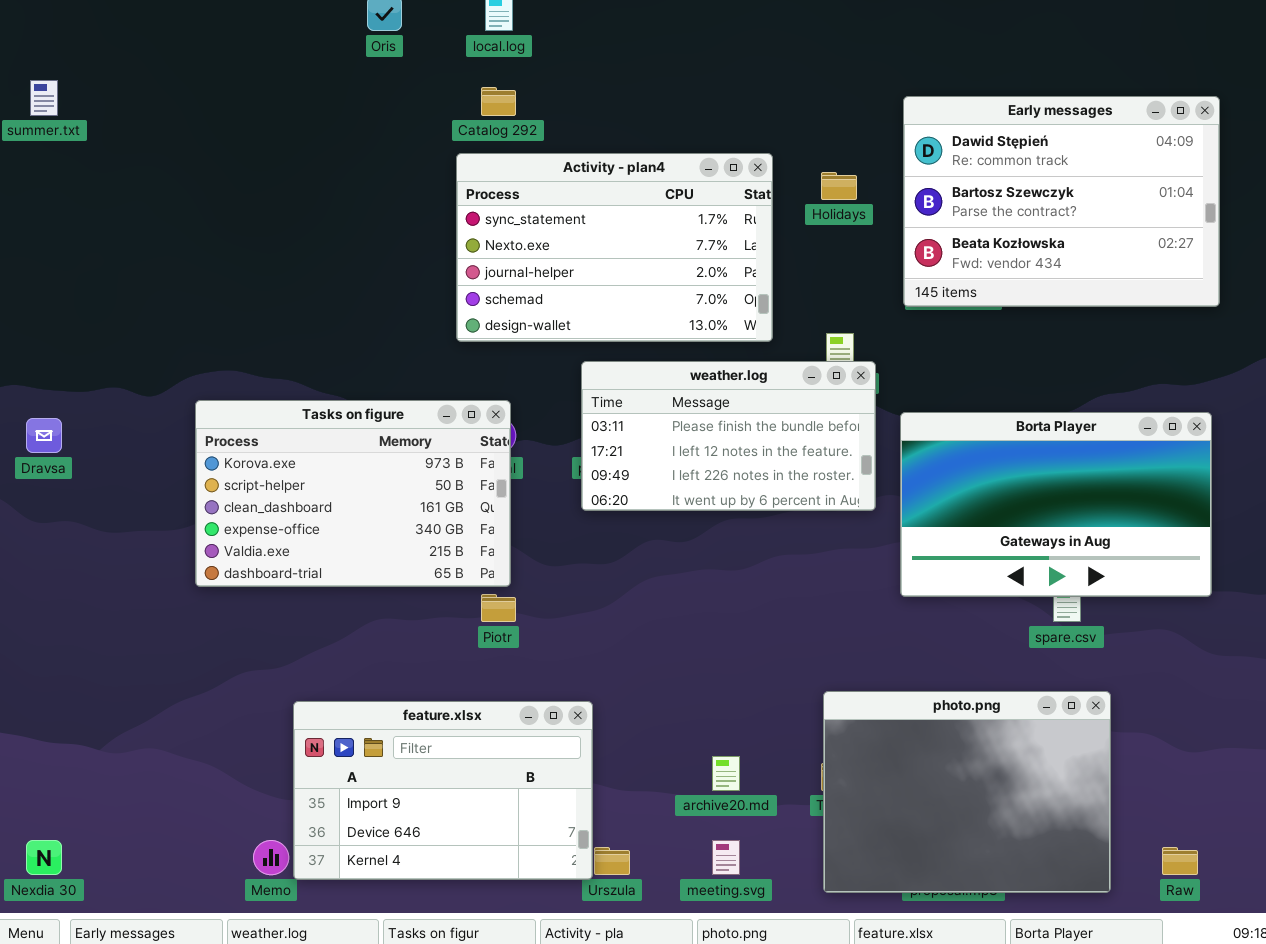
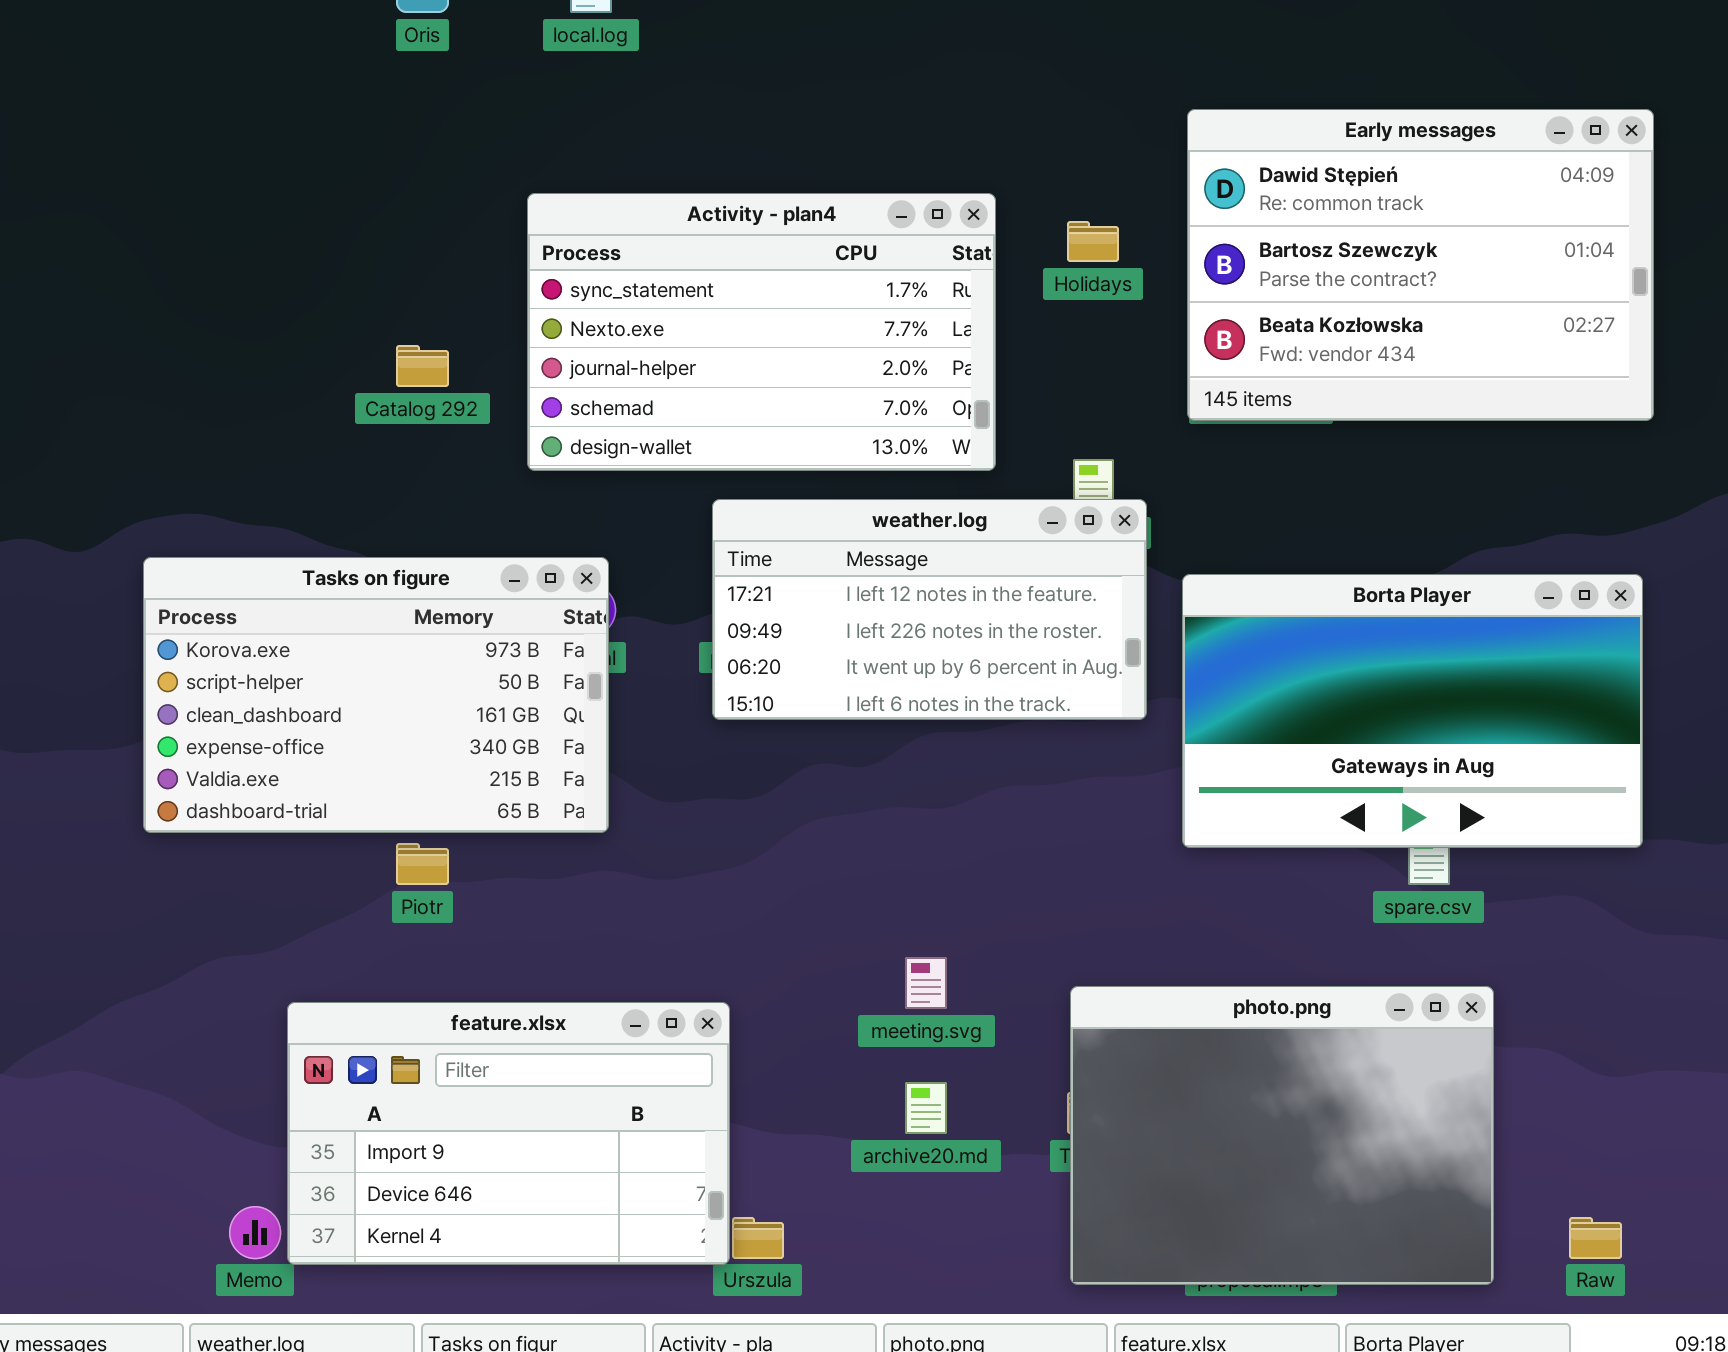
Catalog 292: [481,87,516,116] -> [396,345,449,387], moved
weather.log: [581,361,876,511] -> [712,499,1147,720], scrolled down 1 row
Piotr: [481,594,516,622] -> [396,843,449,885], moved
meeting.svg: [712,840,740,875] -> [905,957,947,1009], moved

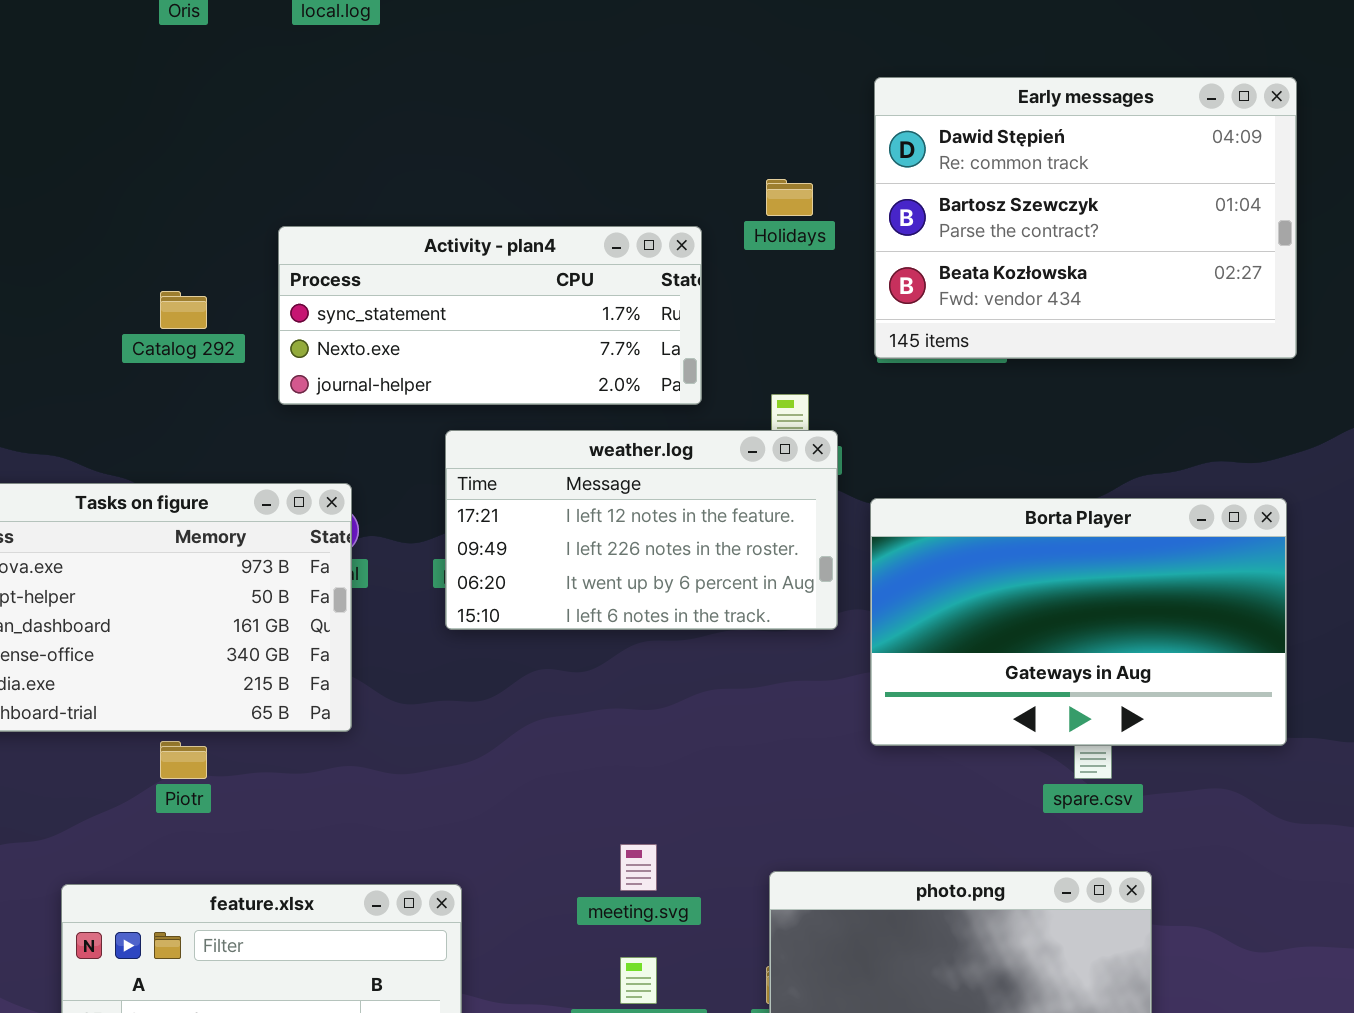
Activity - plan4: [527,193,996,471] -> [278,226,702,405], resized

